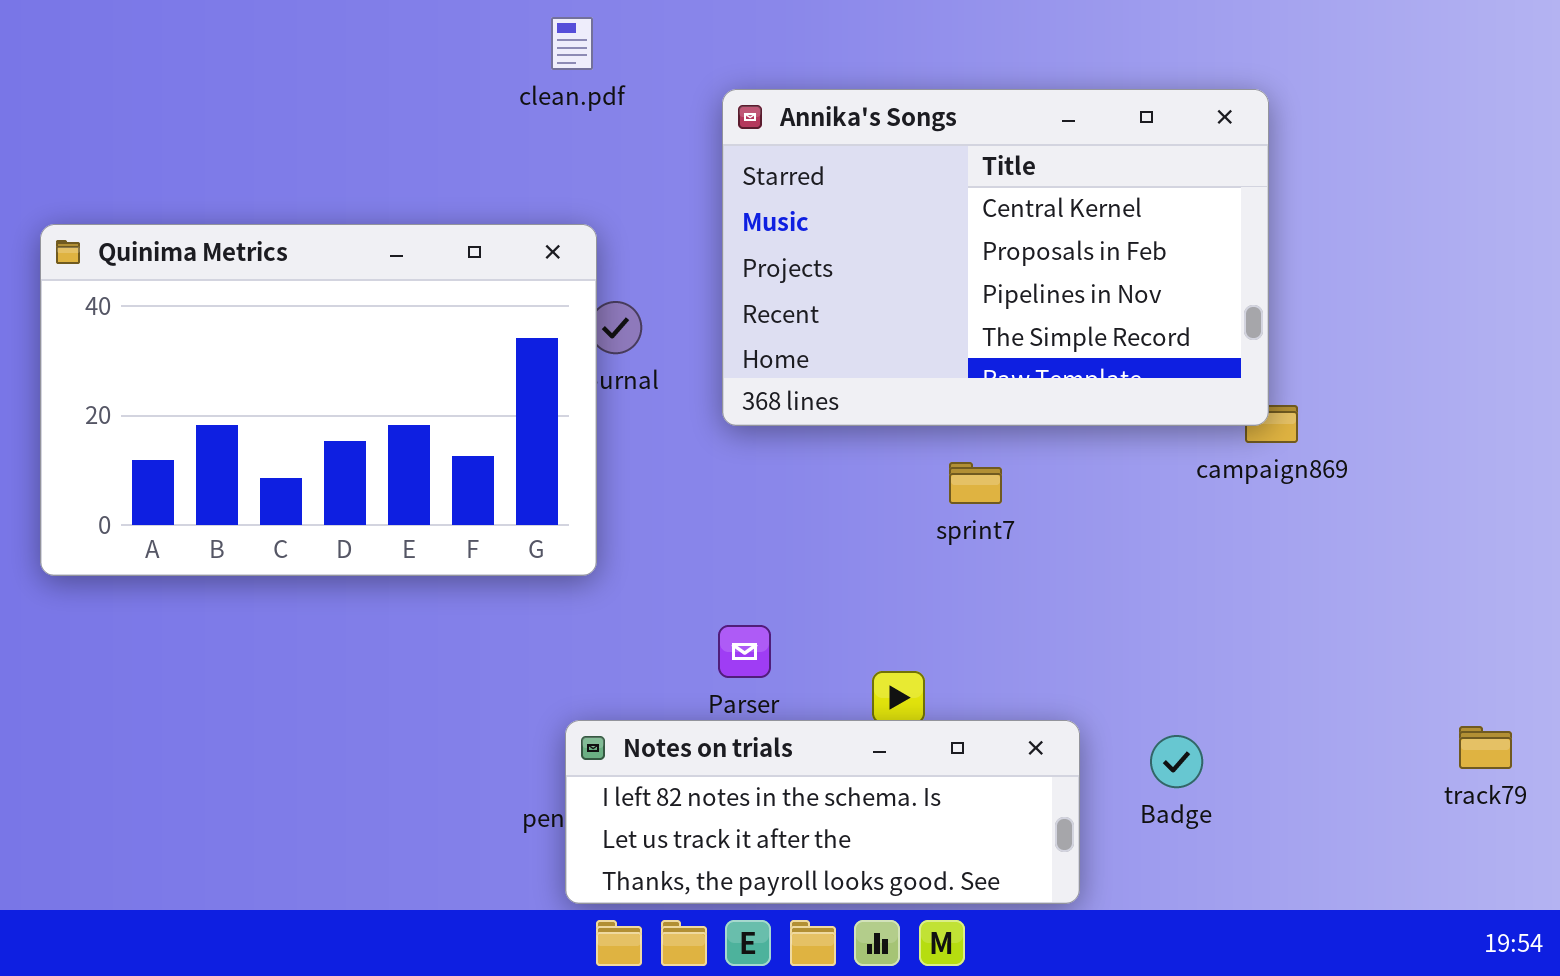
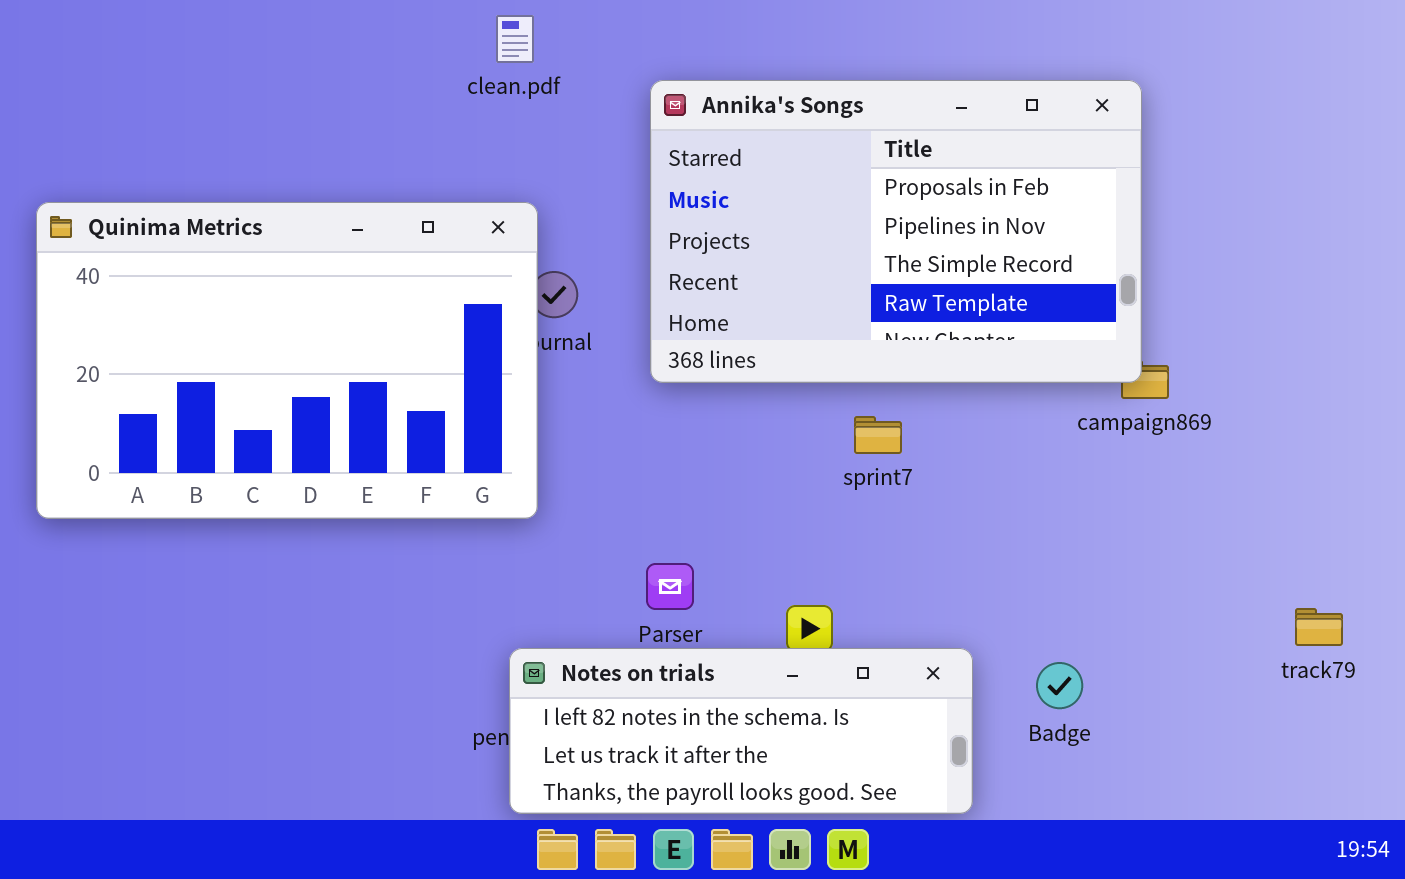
Annika's Songs: [722,89,1269,426] -> [650,80,1142,383], scrolled down 1 row
track79: [1459,726,1512,769] -> [1295,608,1343,646], moved

